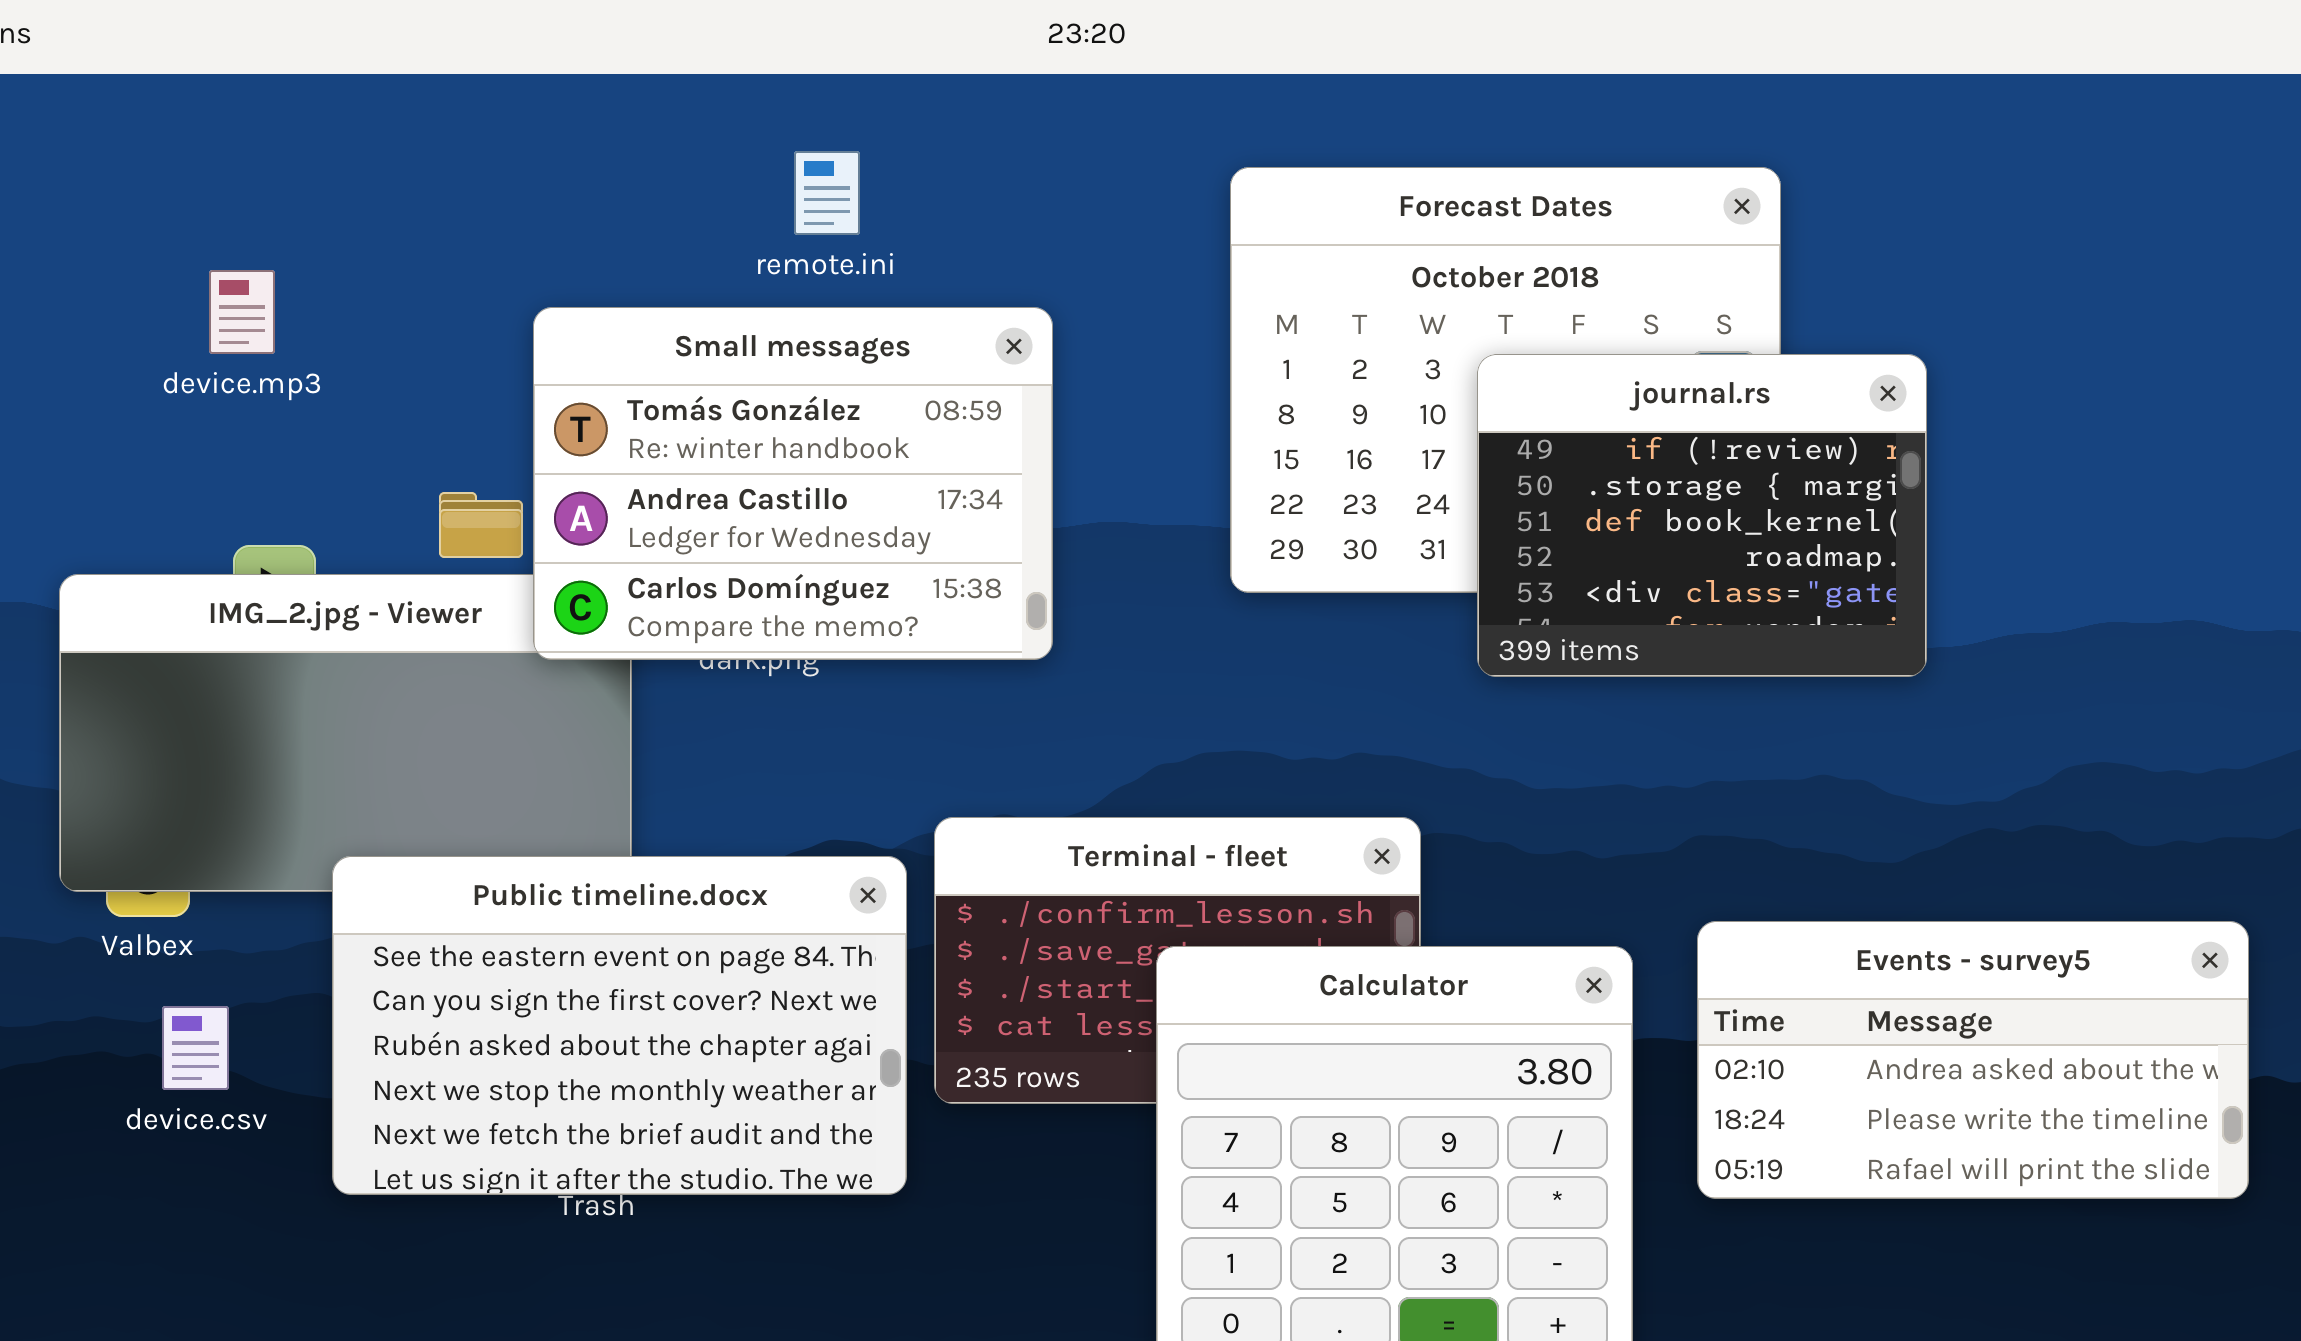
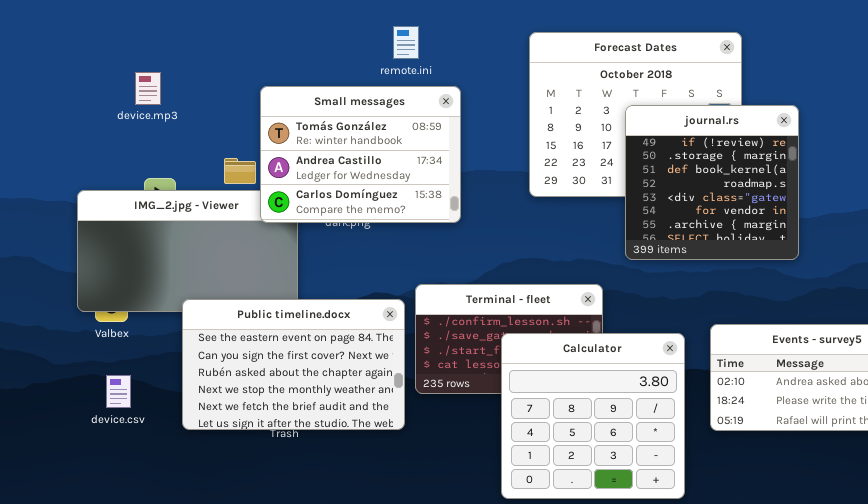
remote.ini: [794,151,860,235] -> [393,26,419,59], moved
journal.rs: [1477,354,1927,677] -> [625,105,799,260], resized
device.csv: [162,1006,229,1090] -> [106,375,131,408], moved

